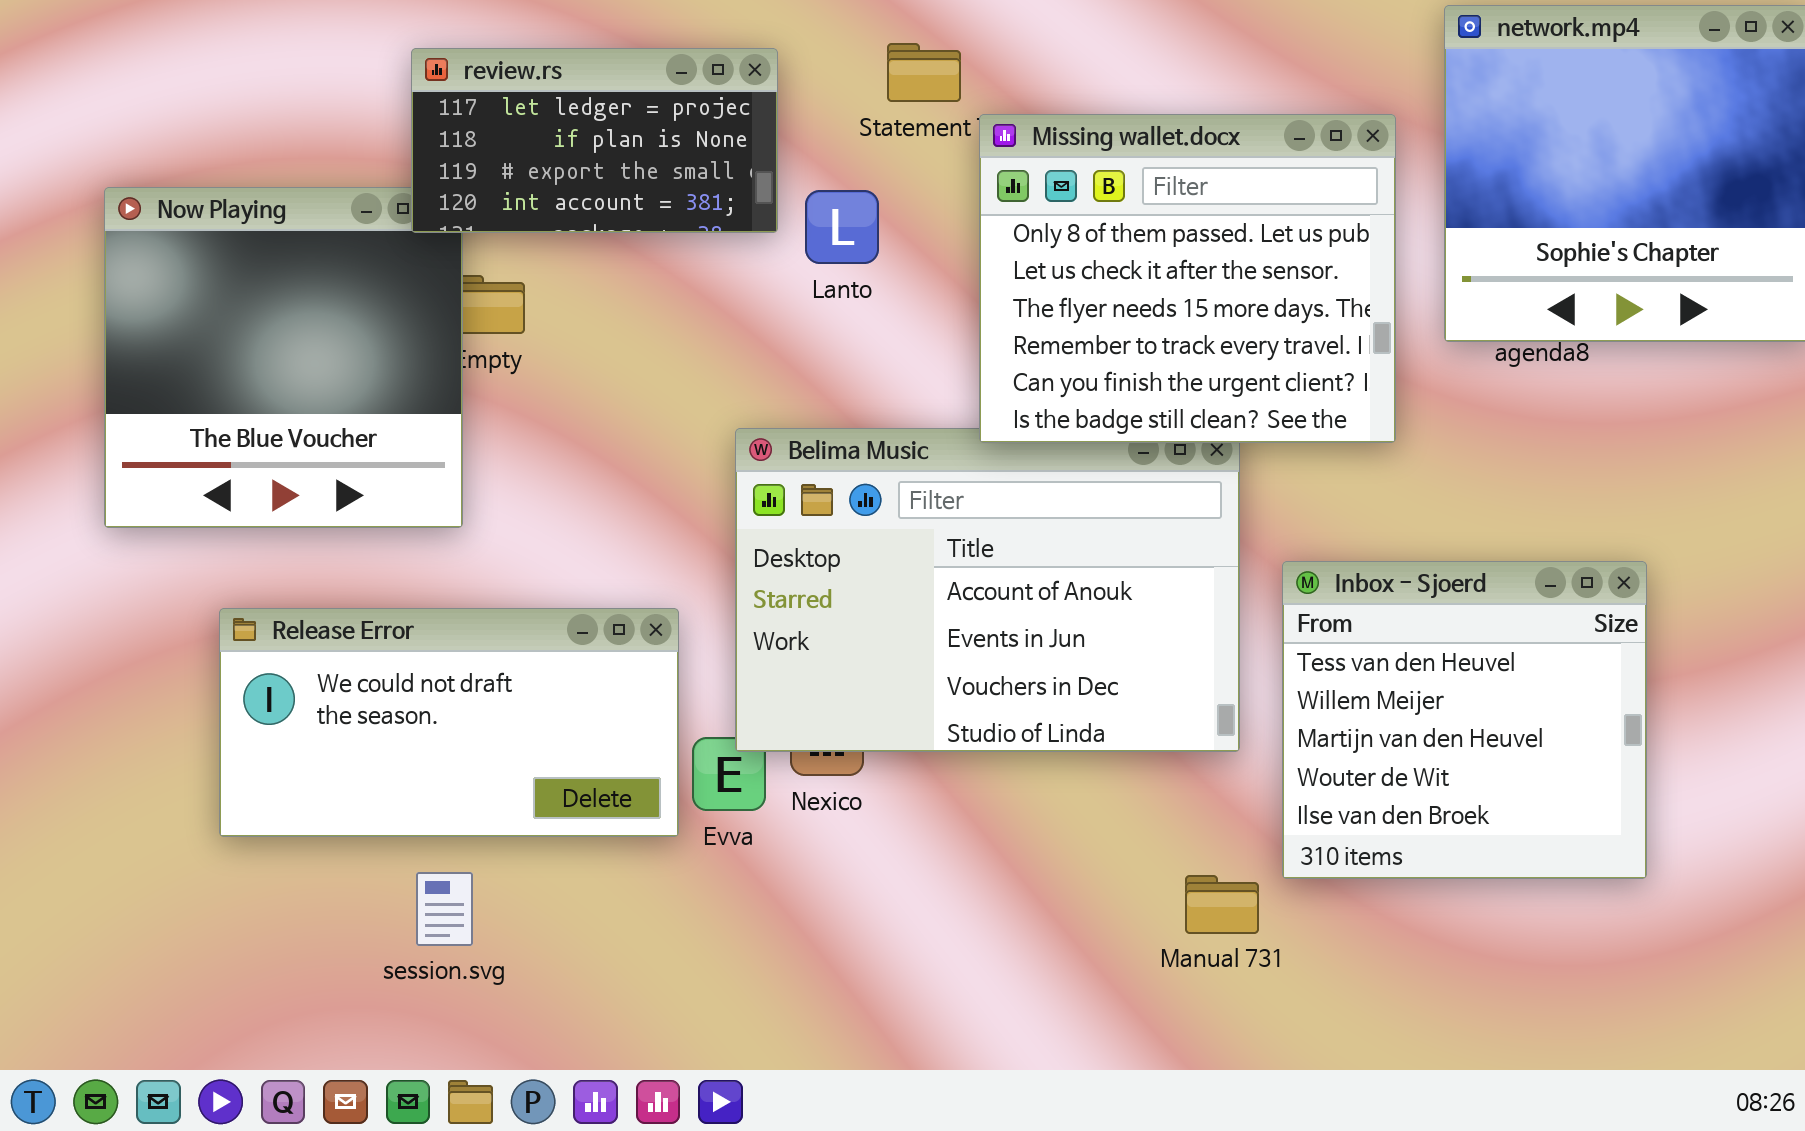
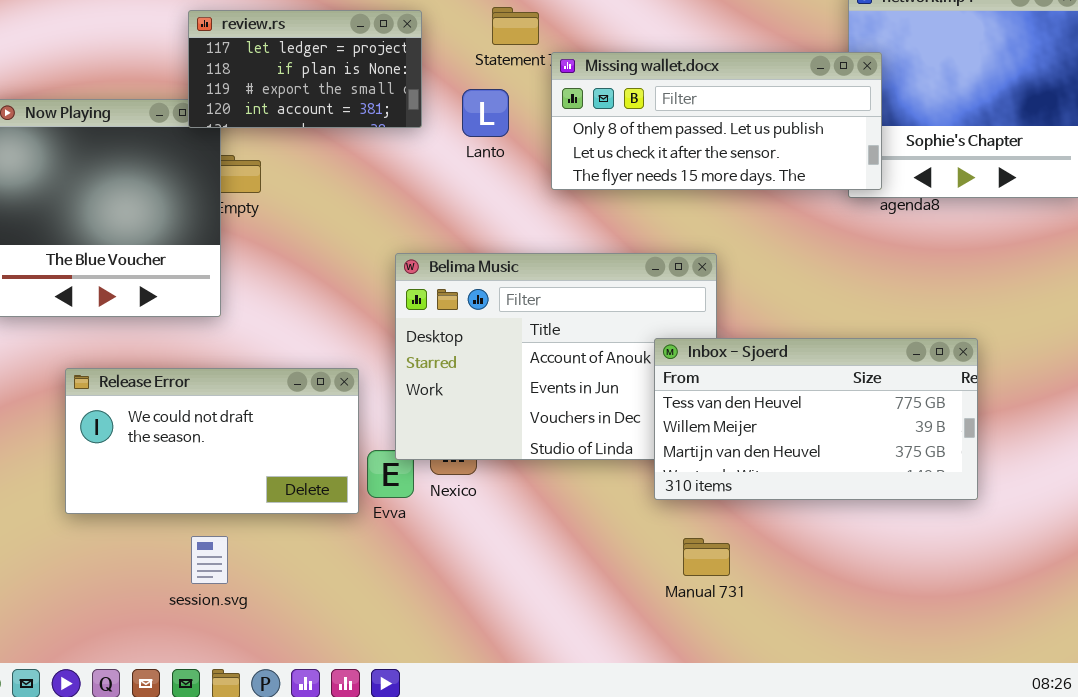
Missing wallet.docx: [979,114,1396,443] -> [551,52,882,190], resized
Lanto: [805,190,879,264] -> [462,89,509,137], moved
Inbox - Sjoerd: [1282,561,1647,879] -> [654,338,978,500], resized

